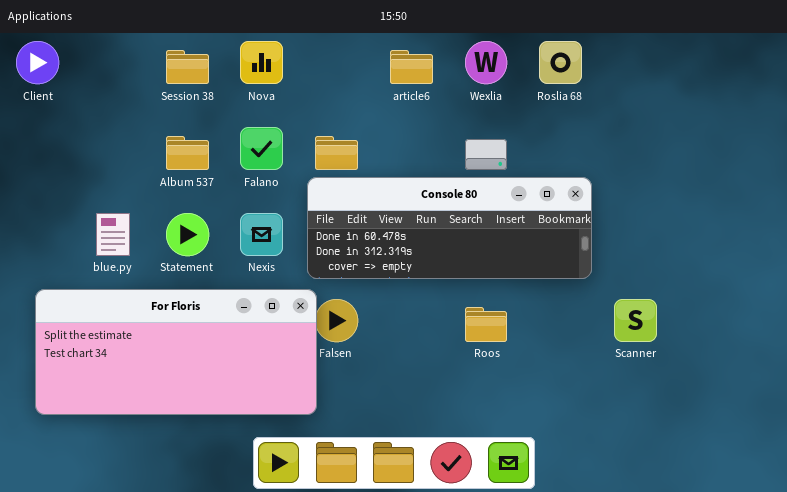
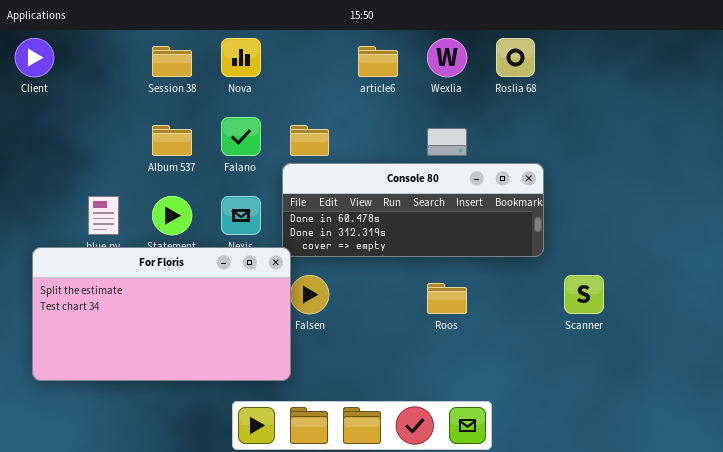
For Floris: [35,289,317,415] -> [32,247,291,381], resized

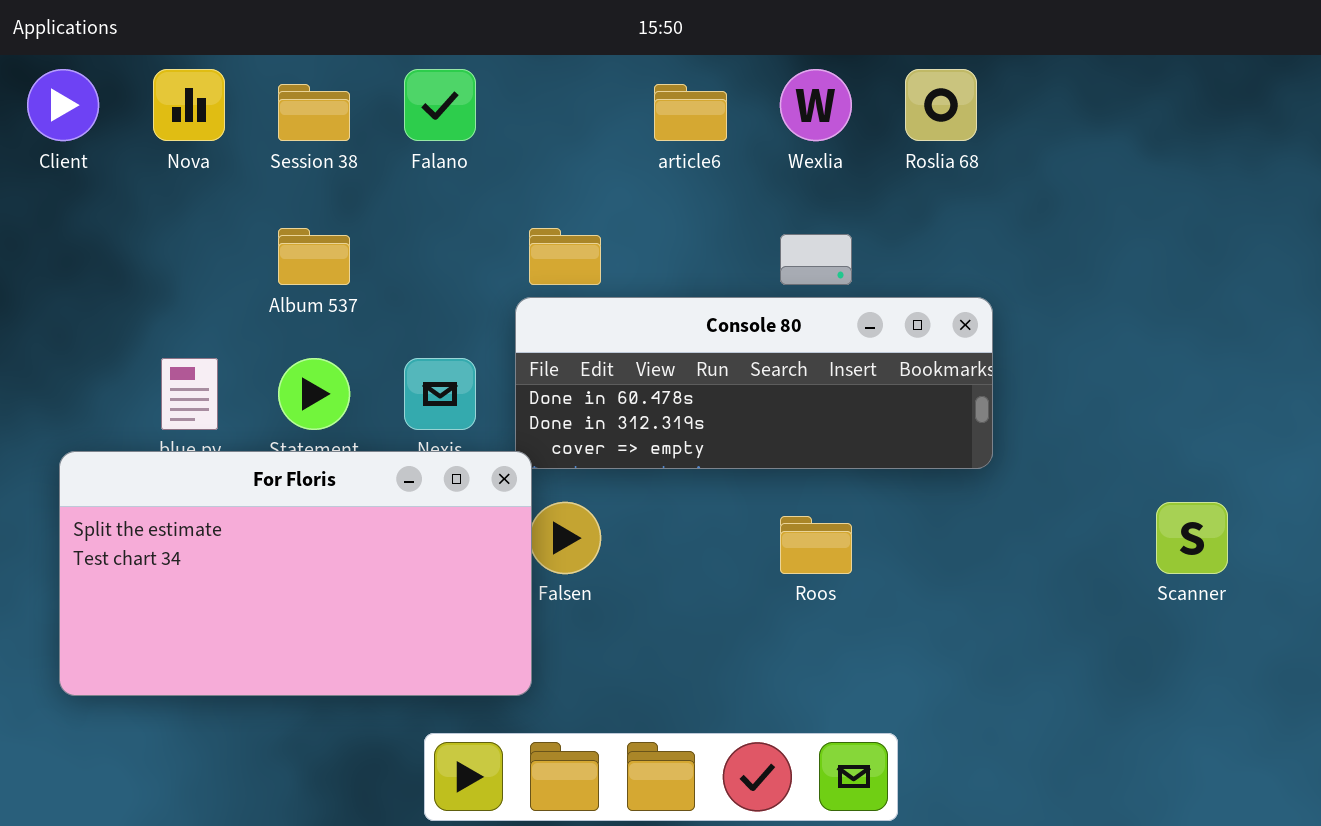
Nova: [221,38,261,77] -> [153,69,225,141], moved
Falano: [221,117,261,156] -> [404,69,476,141], moved
Scanner: [564,275,604,314] -> [1156,502,1228,574], moved

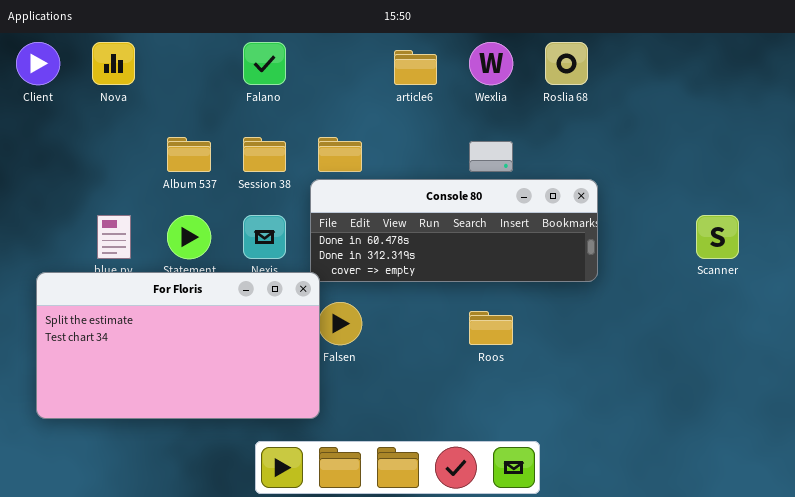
Session 38: [278,84,350,141] -> [243,137,286,172], moved
Scanner: [1156,502,1228,574] -> [696,215,739,259], moved

